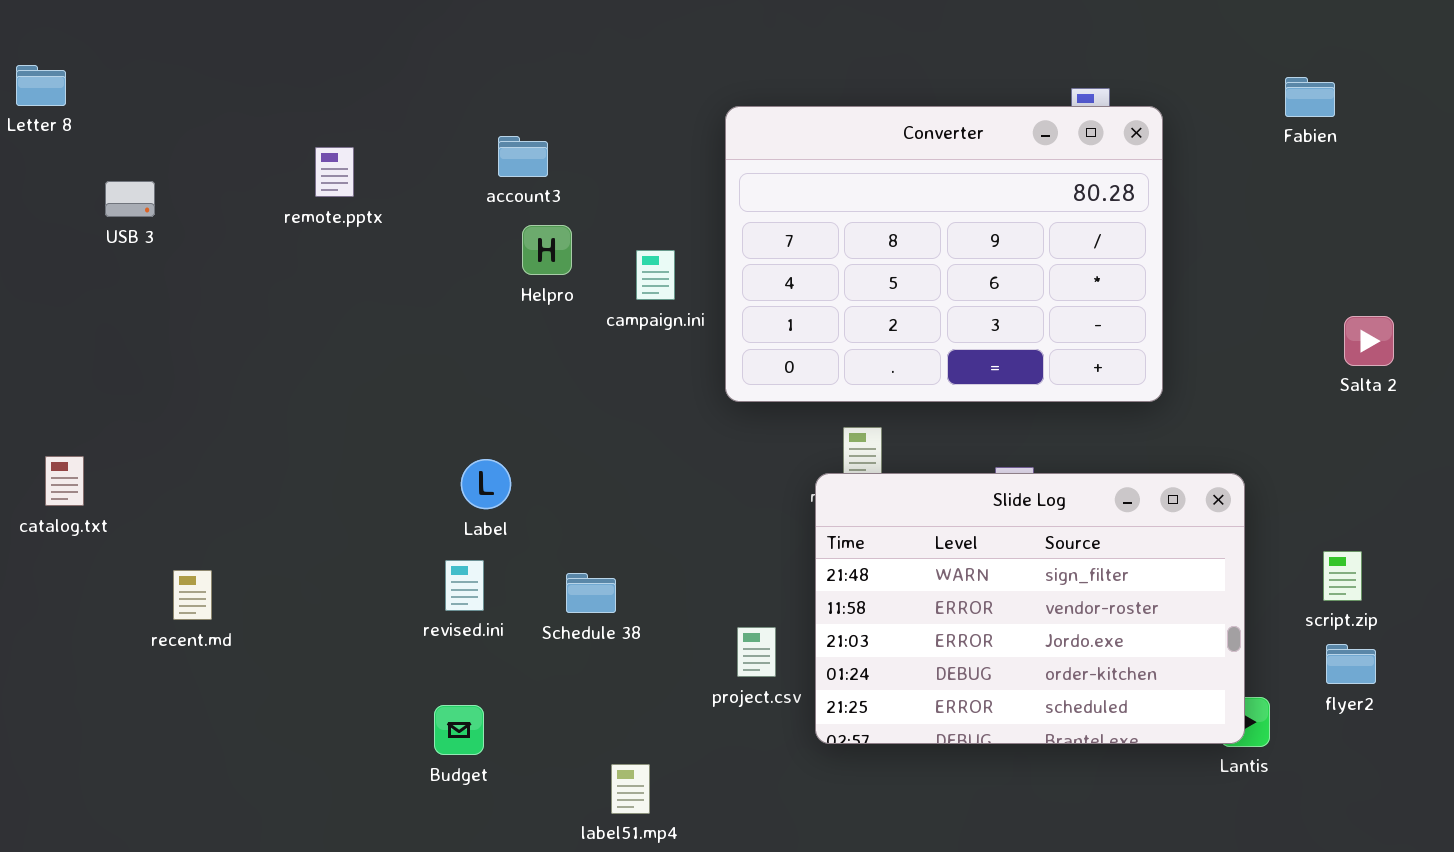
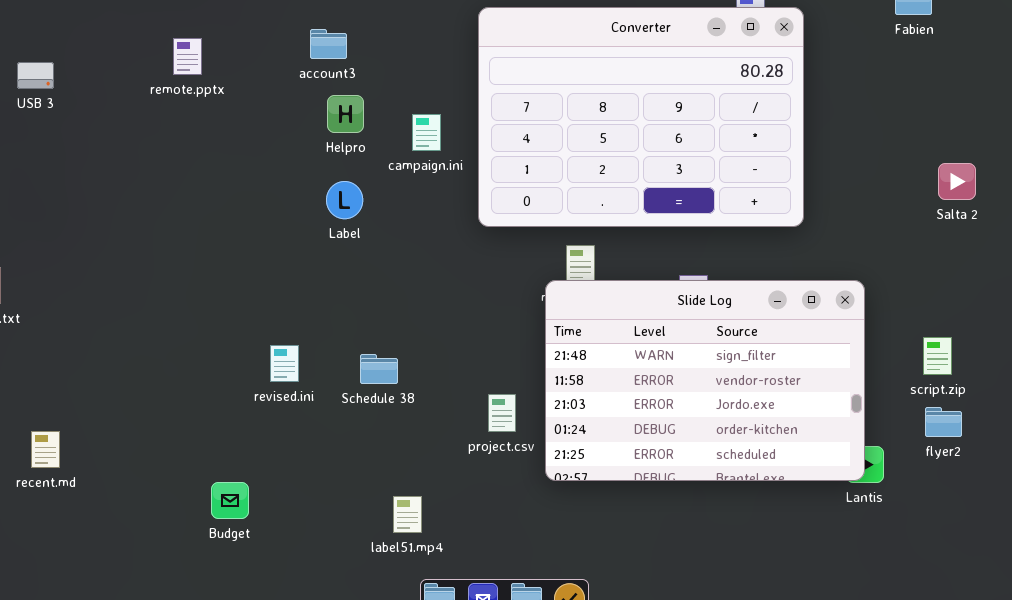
Label: [461,459,511,509] -> [326,181,363,219], moved
recent.md: [173,570,212,620] -> [31,431,60,468], moved
Budget: [434,705,484,755] -> [211,482,249,519], moved

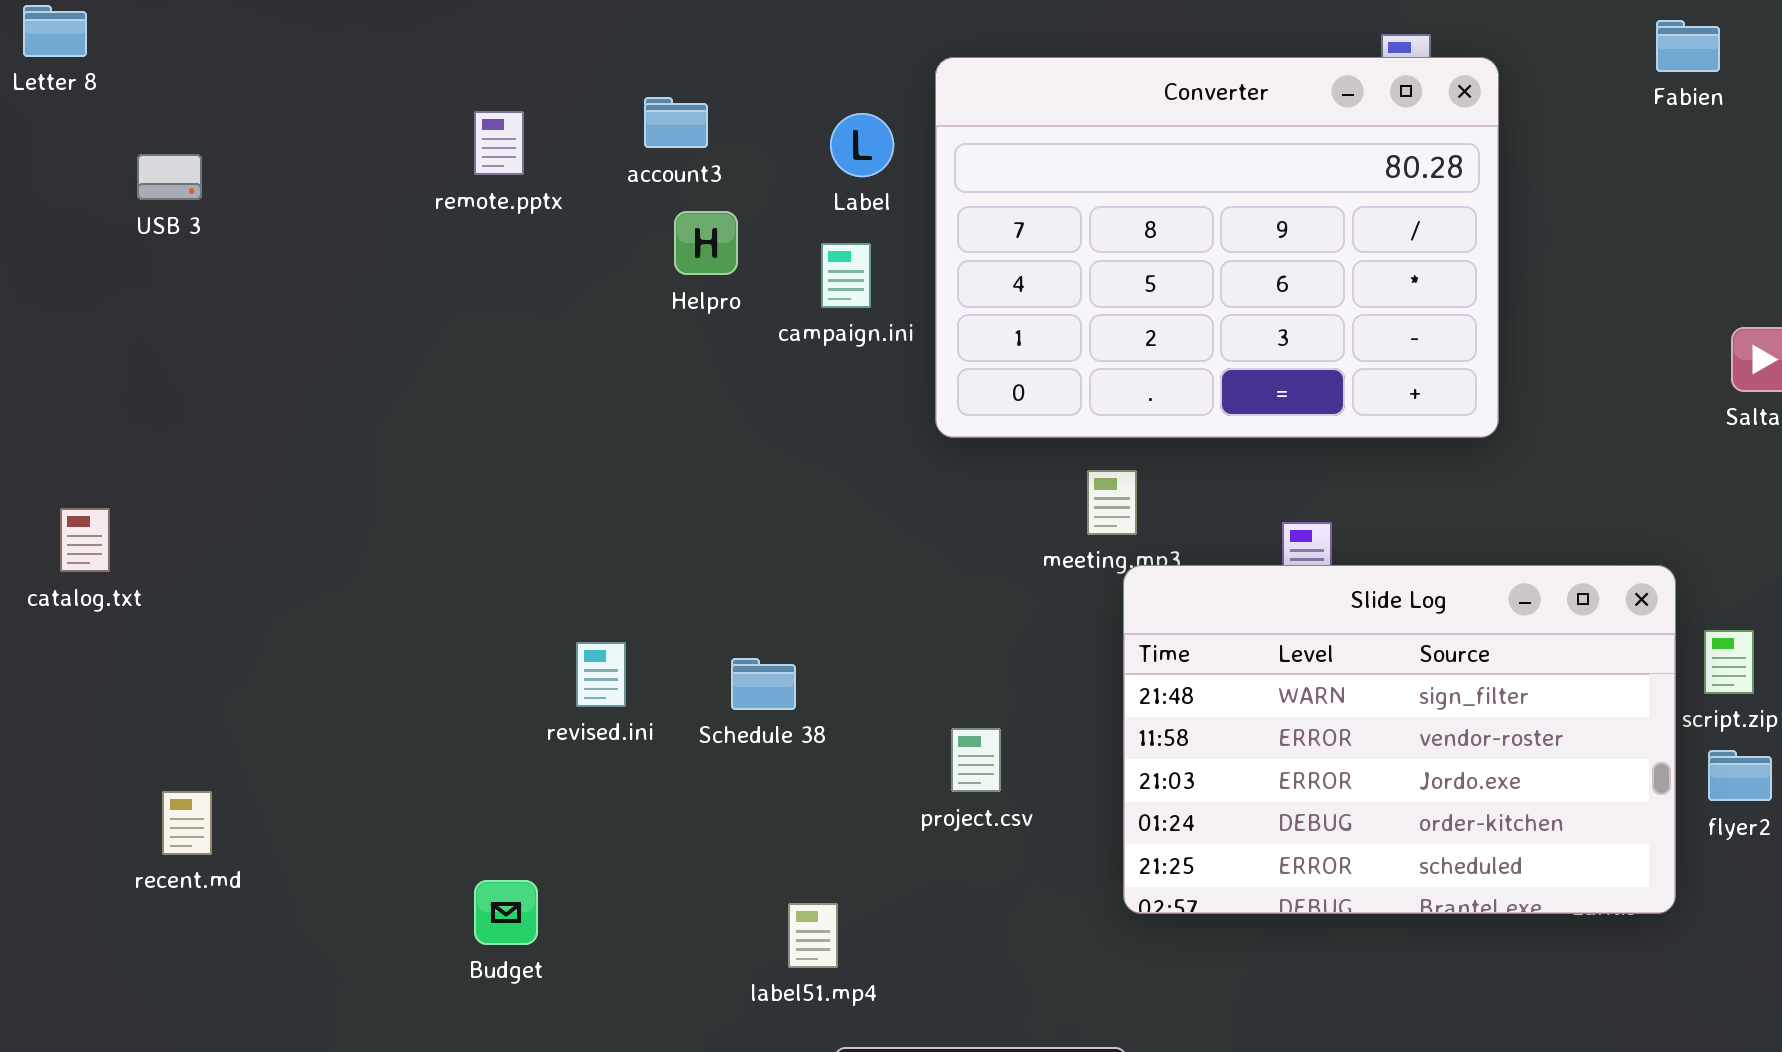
remote.pptx: [173,38,202,75] -> [474,111,524,175], moved
Label: [326,181,363,219] -> [830,113,894,177], moved
Slide Log: [545,280,865,481] -> [1123,565,1676,914], moved

